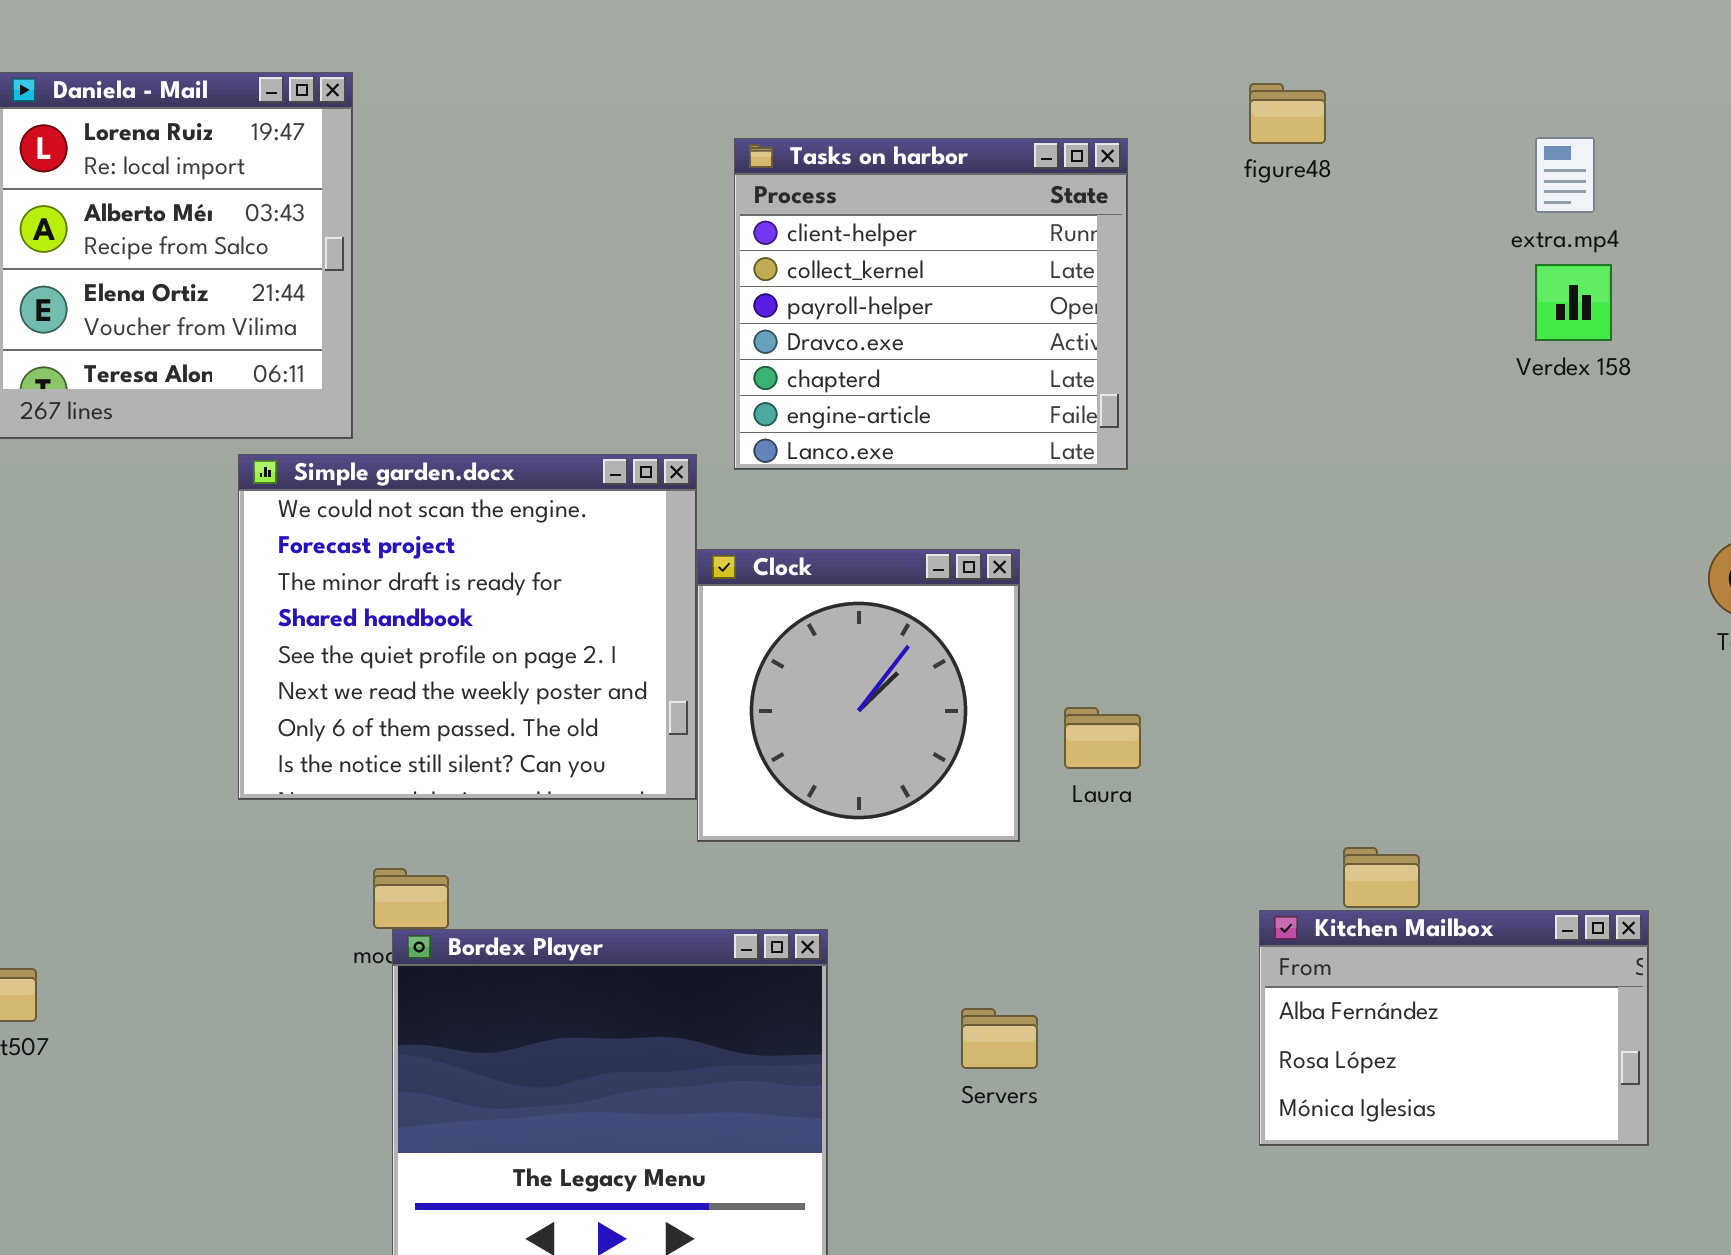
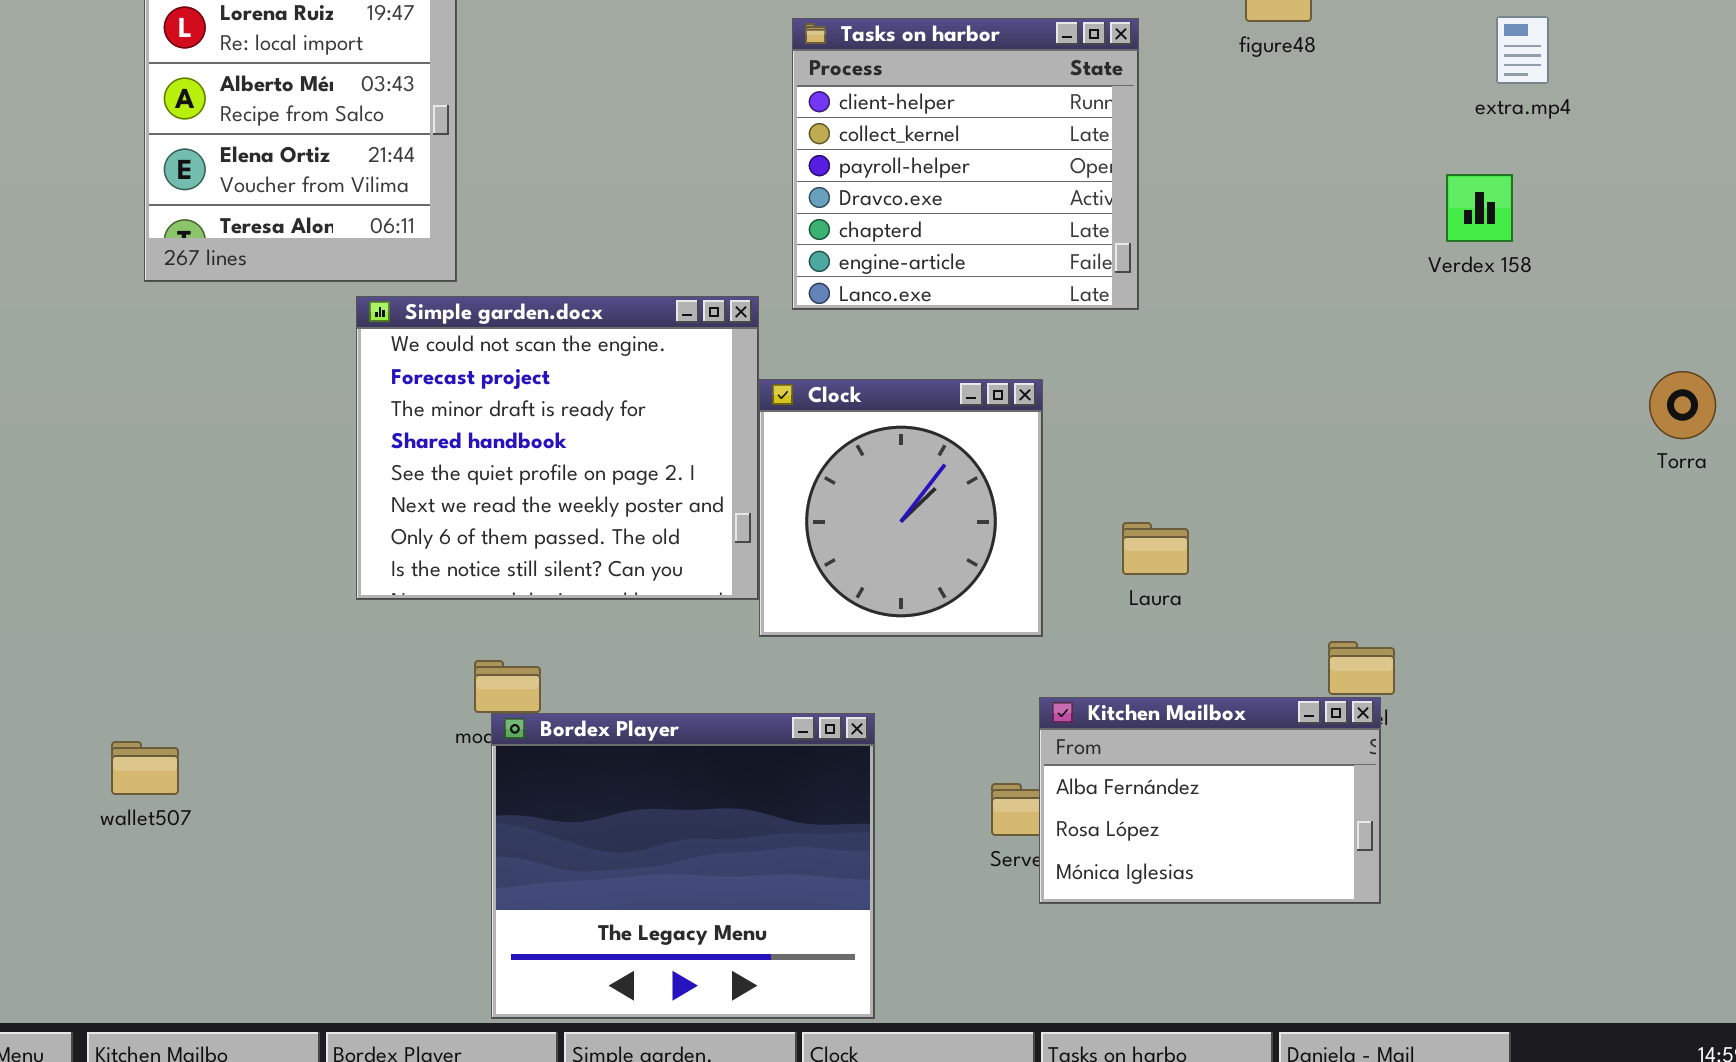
Verdex 158: [1535,264,1612,341] -> [1446,174,1513,242], moved
Laura: [1064,707,1141,769] -> [1122,522,1189,575], moved
Kitchen Mailbox: [1259,910,1649,1146] -> [1039,697,1381,904], moved

